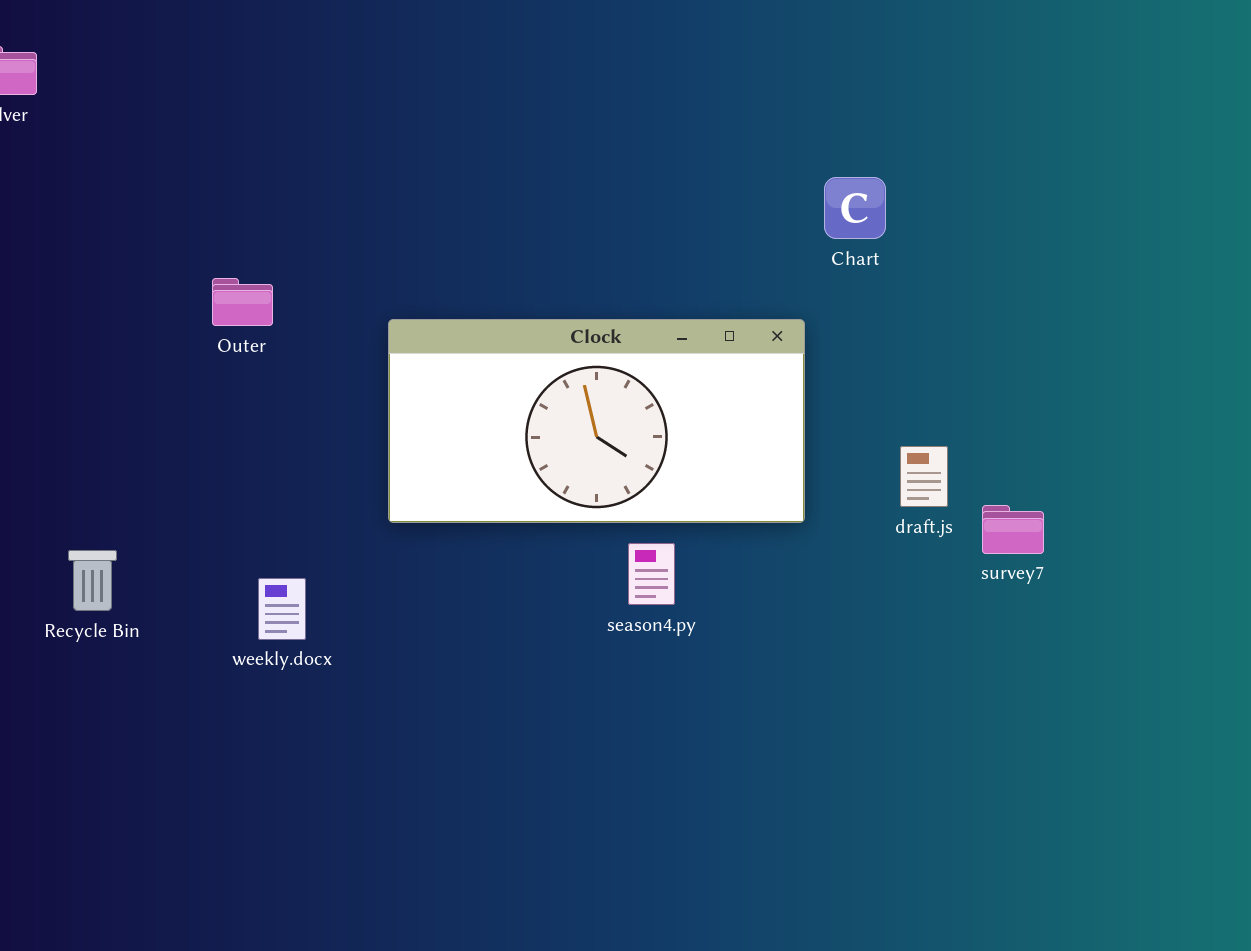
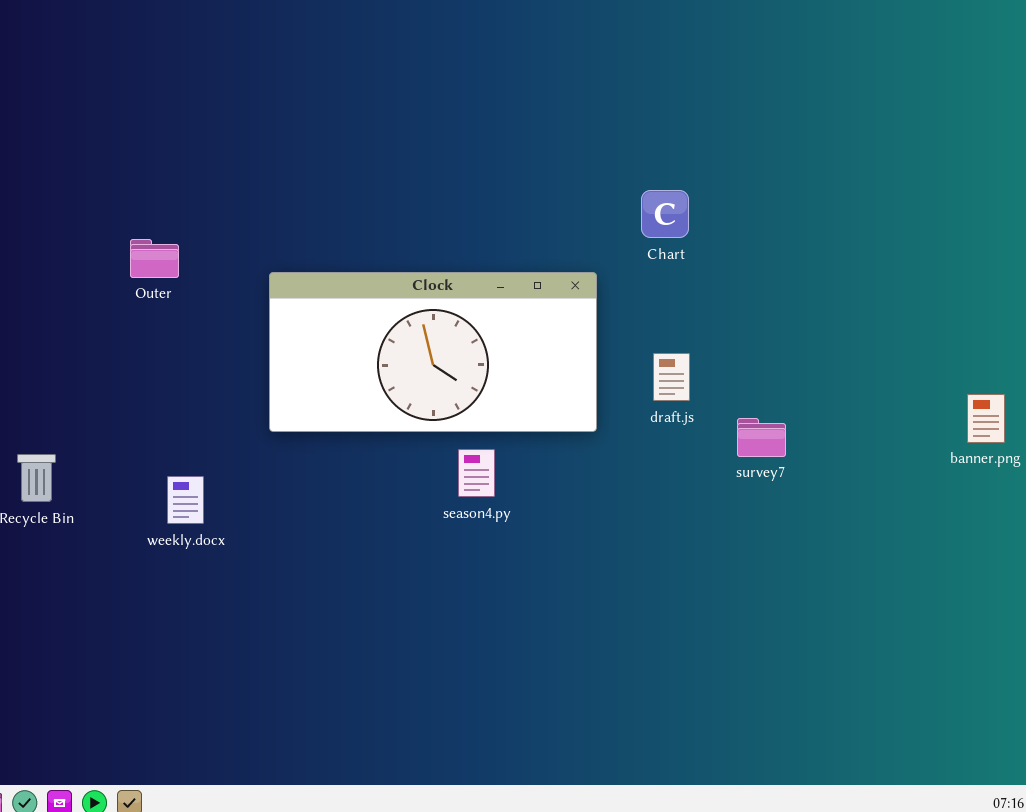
Chart: [824,177,886,239] -> [641,190,689,238], moved
draft.js: [900,446,948,507] -> [653,353,690,401], moved

